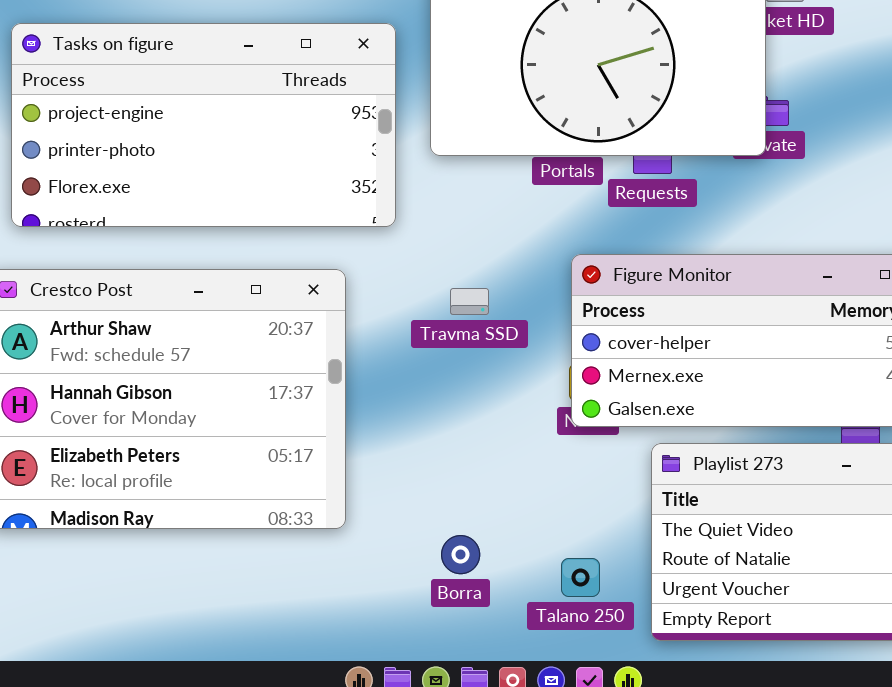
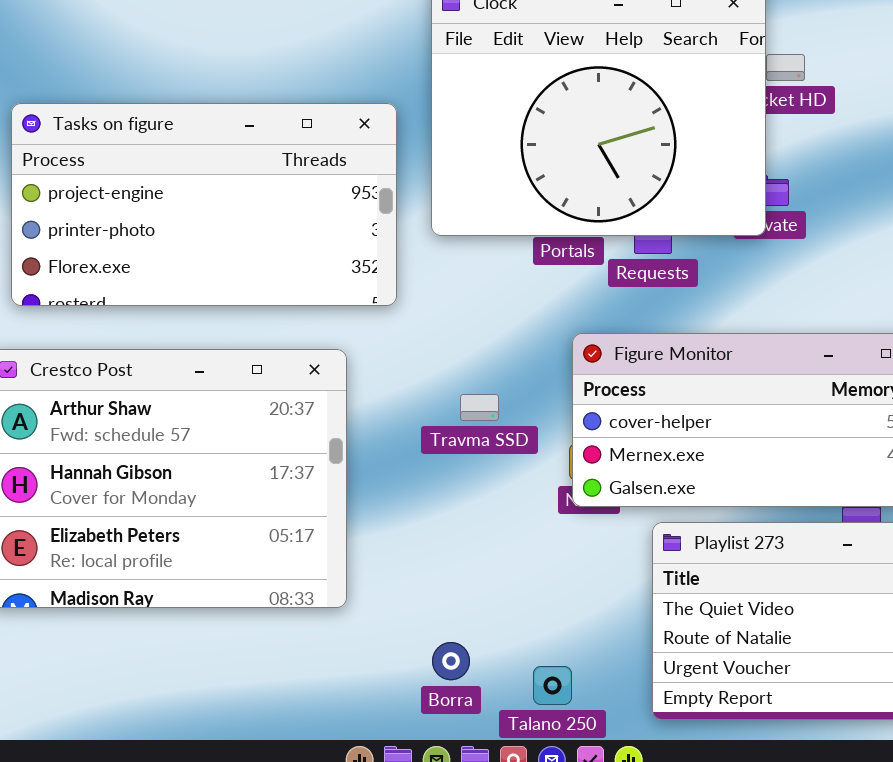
Travma SSD: [450,288,489,315] -> [460,394,499,421], moved
Borra: [441,535,480,574] -> [432,642,470,680], moved
Talano 250: [561,558,600,597] -> [533,666,572,705], moved

